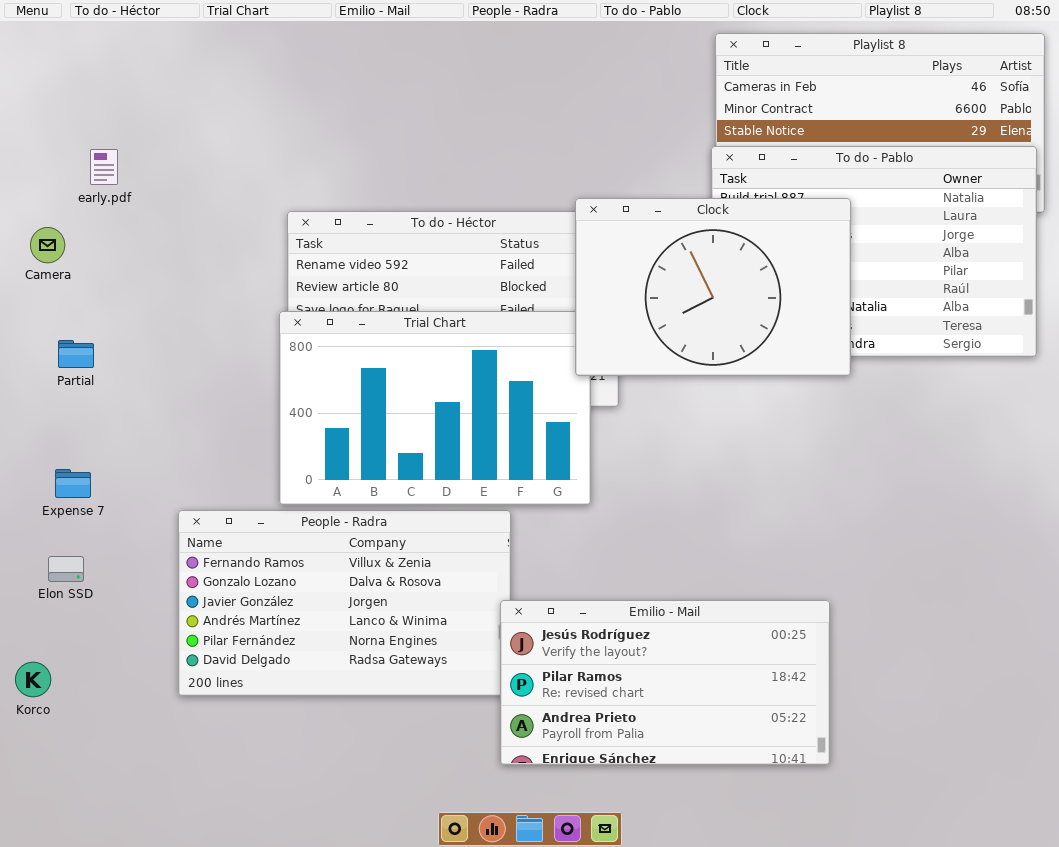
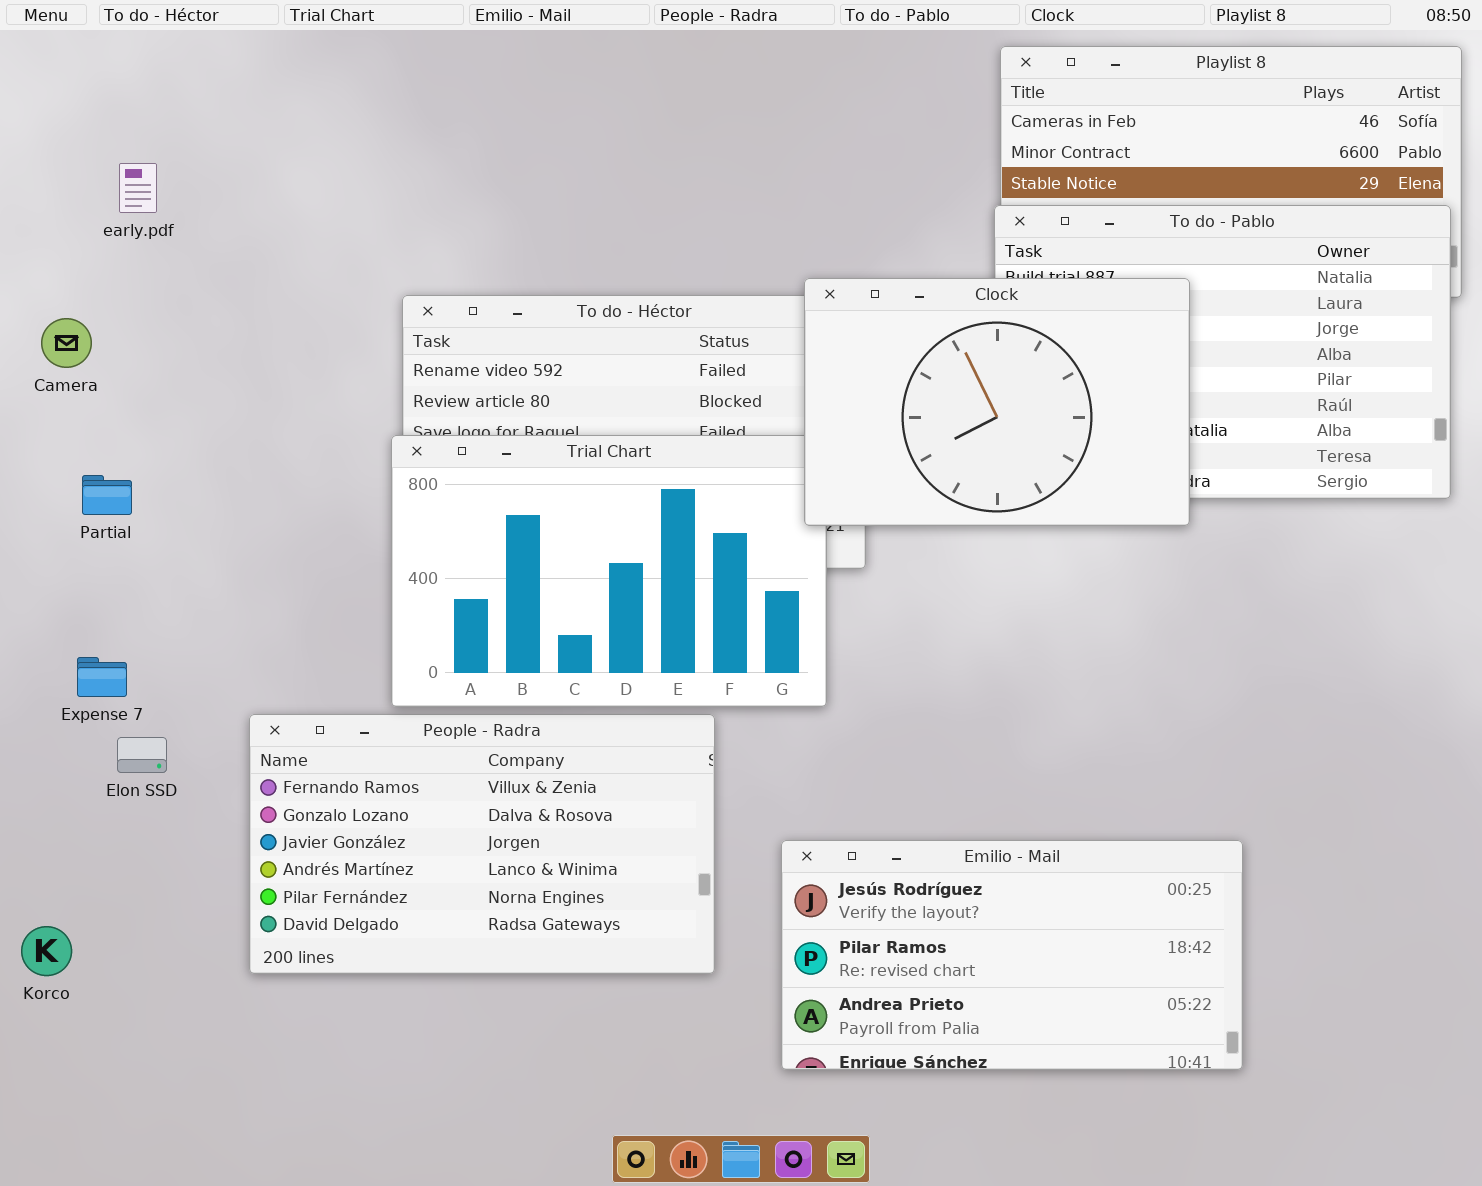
early.pdf: [90,149,118,185] -> [119,163,157,213], moved
Elon SSD: [48,556,84,582] -> [117,737,167,773], moved
Emilio - Mail: [500,600,830,765] -> [781,840,1243,1070], moved

